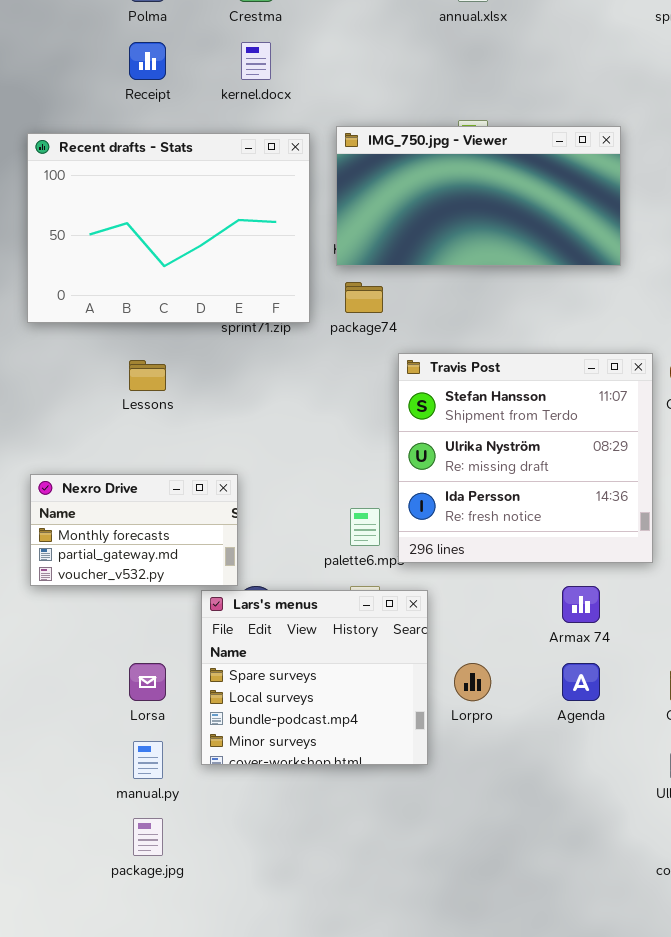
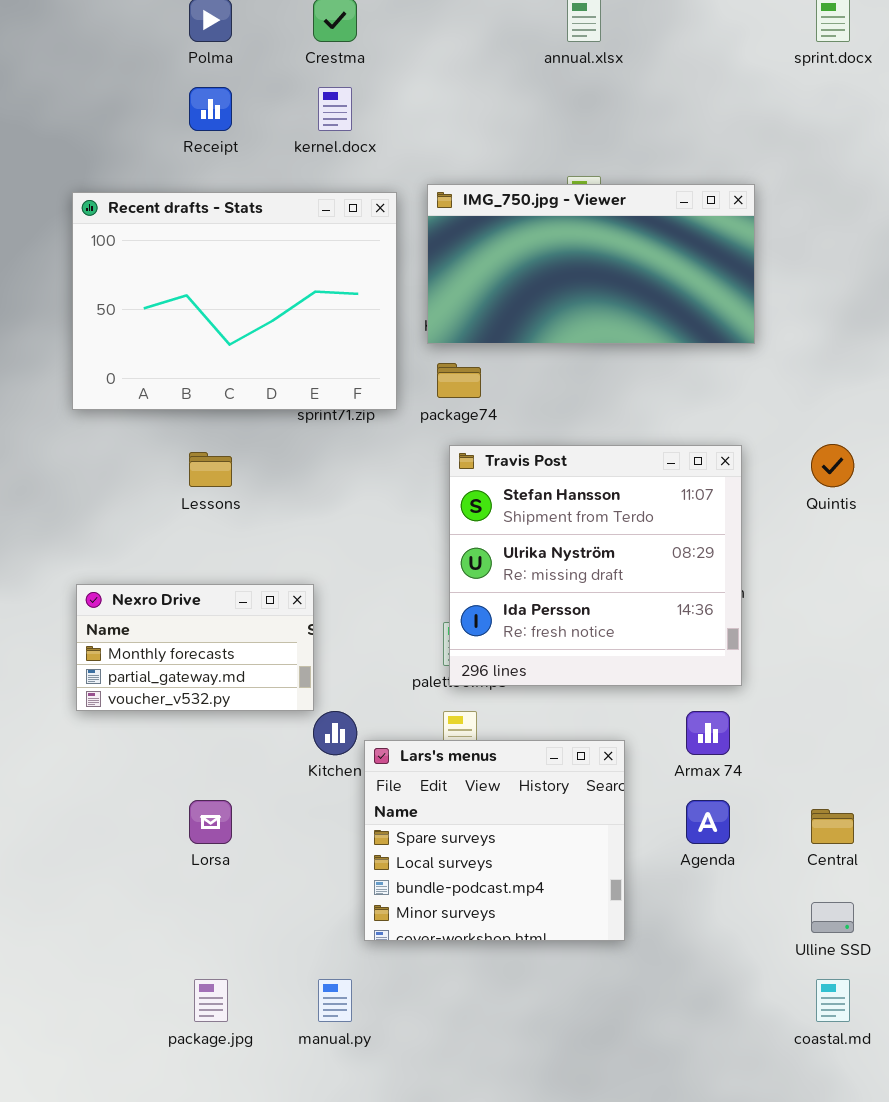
Travis Post: [398,353,653,563] -> [449,445,742,686], moved
Lars's menus: [201,590,428,765] -> [364,740,625,941], moved
manual.py: [133,741,163,779] -> [318,979,352,1022], moved

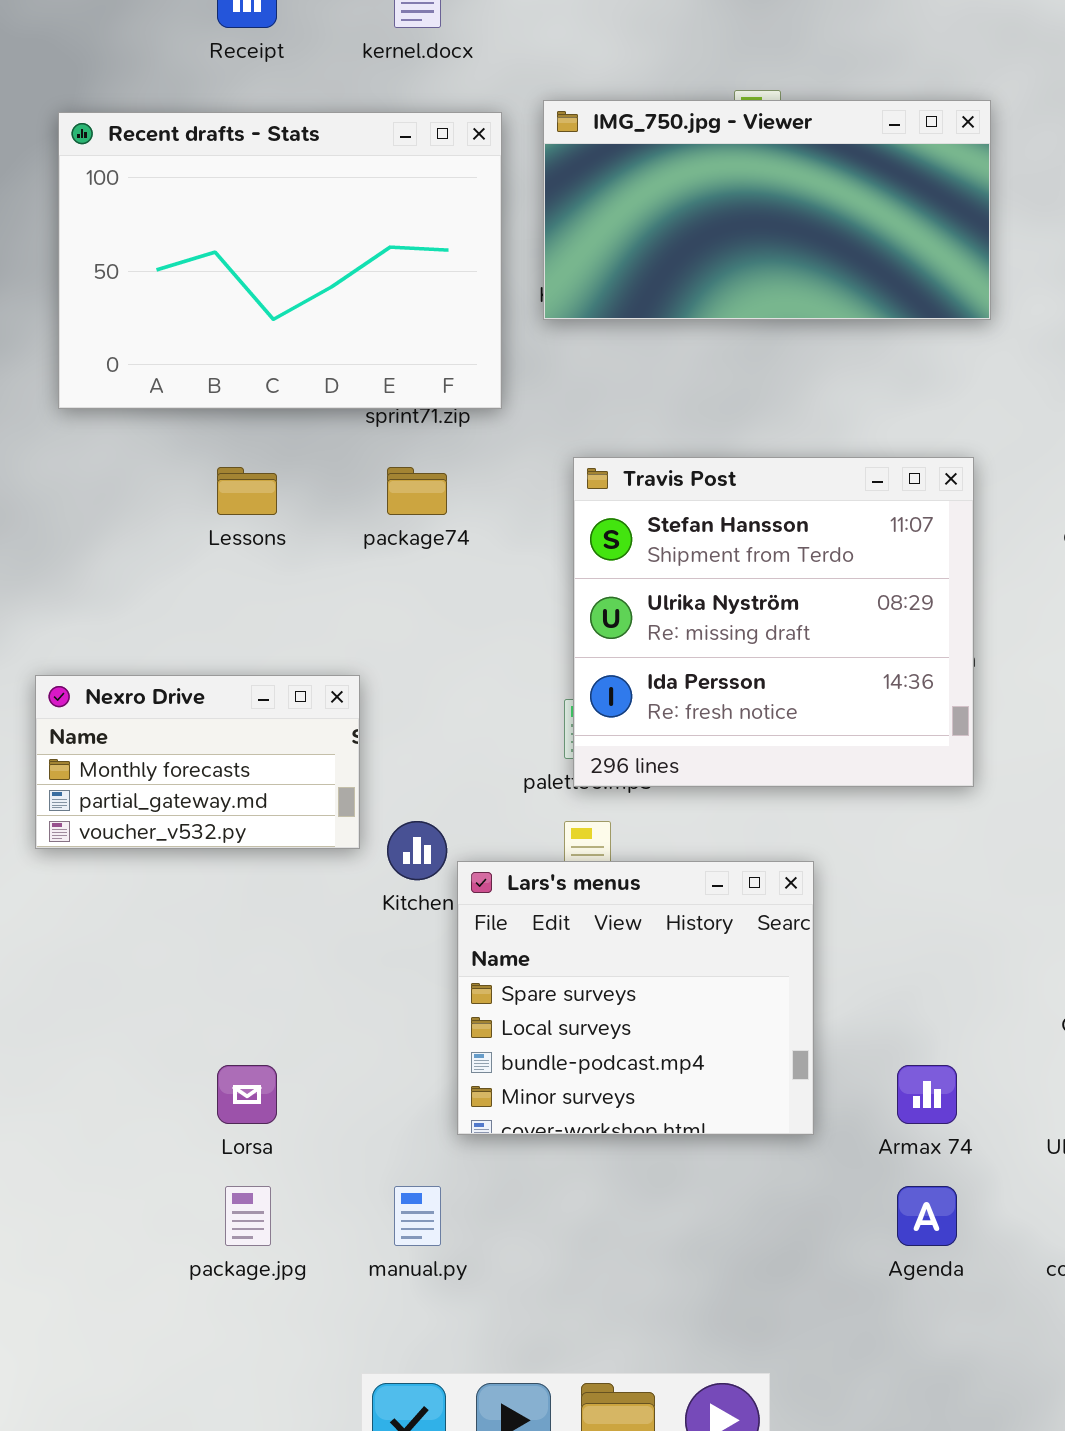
package74: [437,363,481,398] -> [387,467,447,515], moved
Nexro Drive: [76,584,314,711] -> [35,675,360,849], moved
Armax 74: [686,711,730,755] -> [897,1065,957,1124], moved
Lorsa: [189,800,232,844] -> [217,1065,277,1124], moved
Agenda: [686,800,730,844] -> [897,1186,957,1246], moved

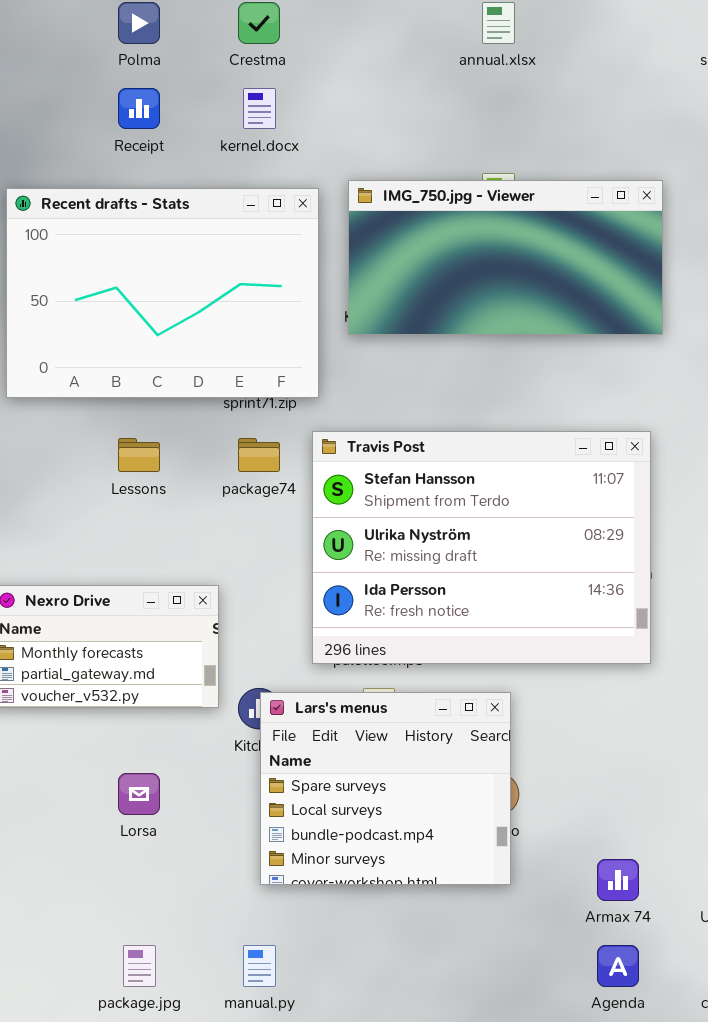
Travis Post: [573,457,974,787] -> [312,431,651,664], resized
Lars's menus: [457,861,814,1135] -> [260,692,511,885], moved
Lorsa: [217,1065,277,1124] -> [118,773,160,815], moved

